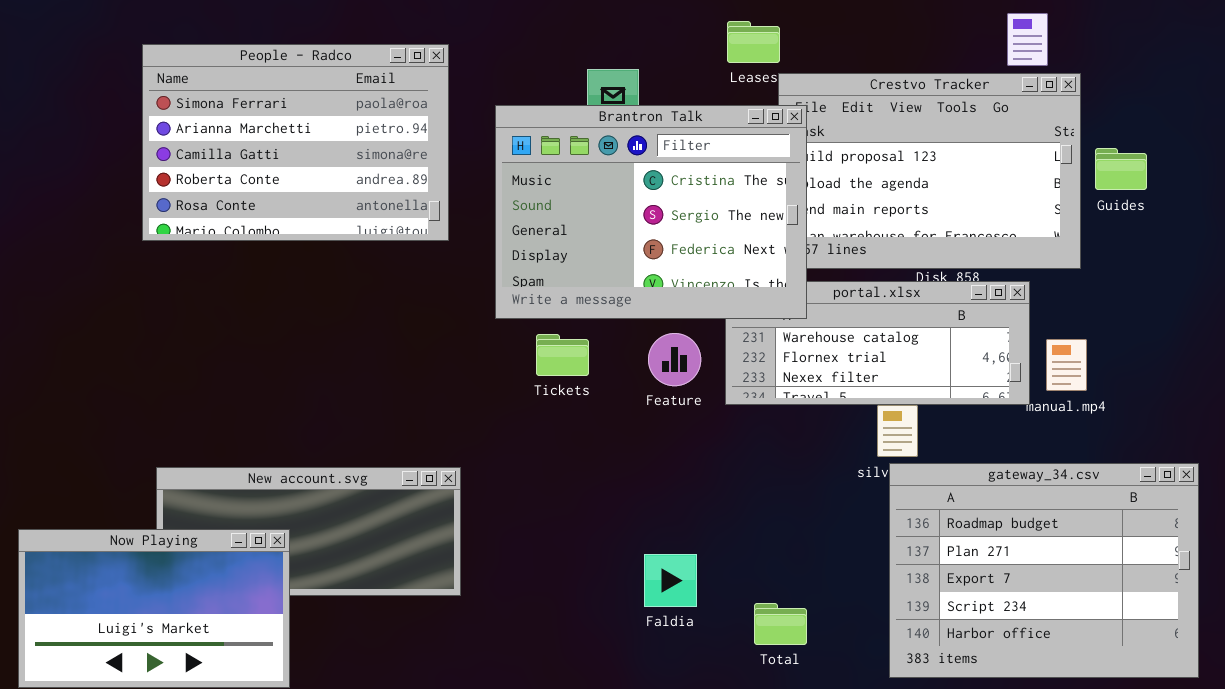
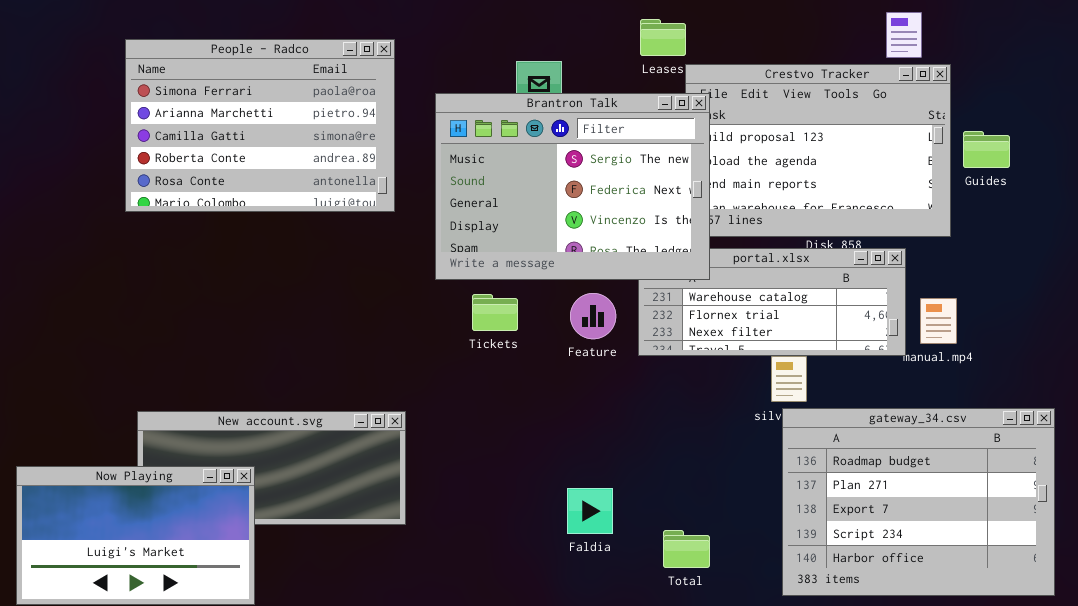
Brantron Talk: [495,105,807,319] -> [435,93,710,280], scrolled down 1 row

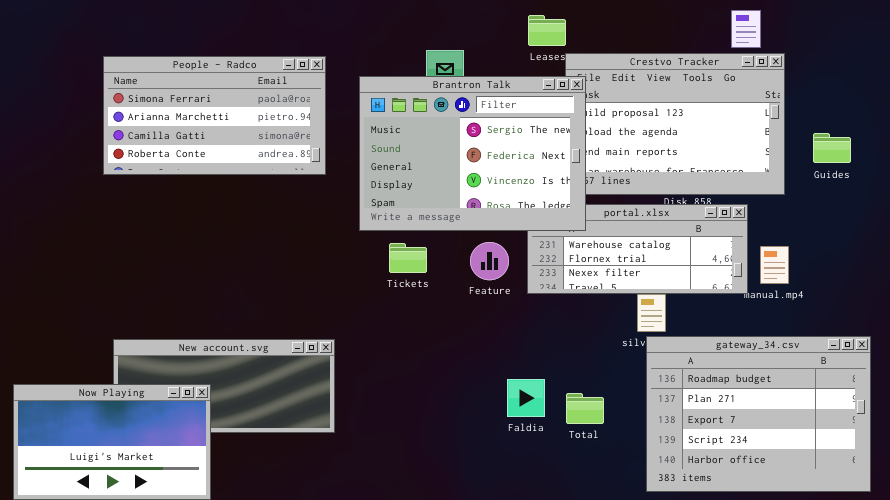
People - Radco: [125,39,395,212] -> [103,56,326,175], resized
Guides: [963,131,1010,168] -> [813,133,851,163], moved
Faldia: [567,488,613,534] -> [507,379,545,417], moved
Total: [663,530,710,568] -> [566,393,604,424], moved

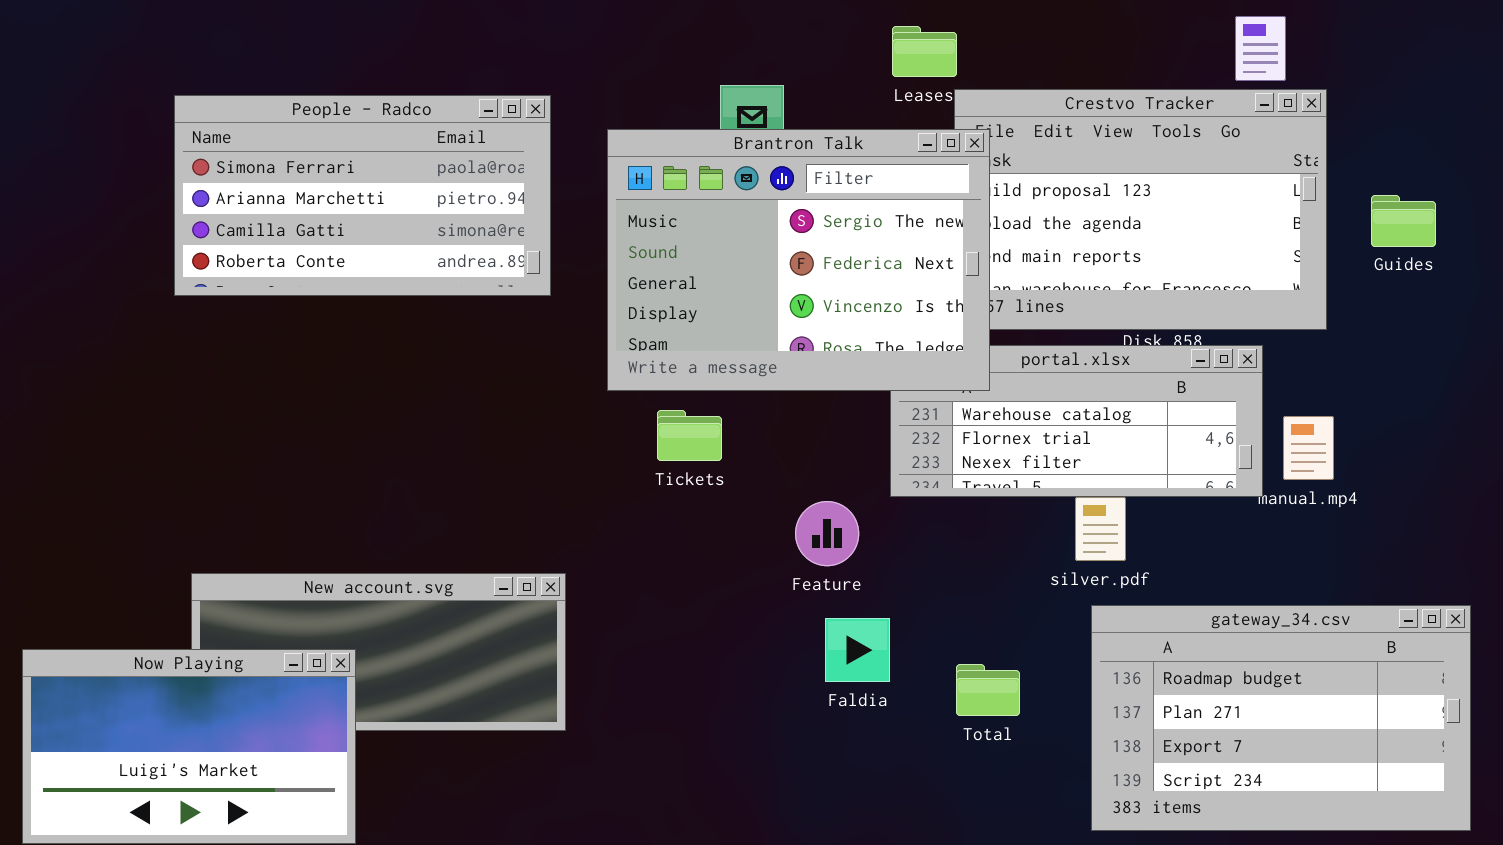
Guides: [813,133,851,163] -> [1371,195,1436,247], moved
Feature: [470,242,509,280] -> [795,501,859,566], moved
gateway_34.csv: [646,336,871,492] -> [1091,605,1471,831], resized
Faldia: [507,379,545,417] -> [825,618,890,682], moved

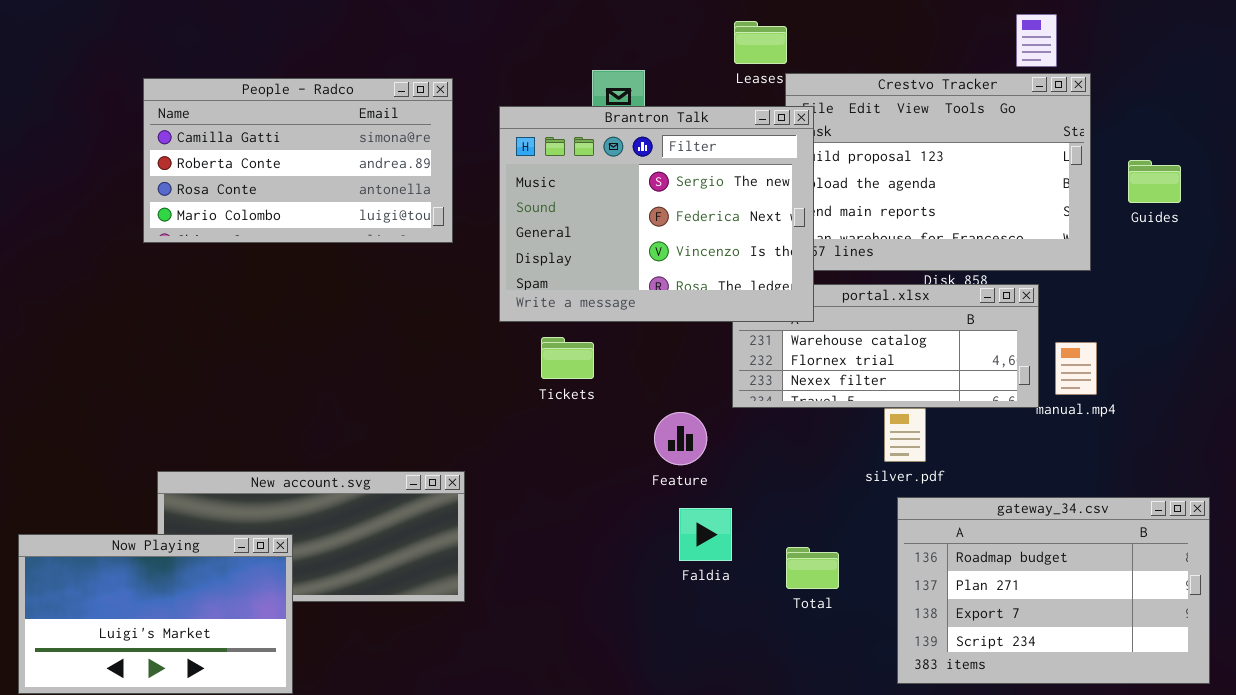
People - Radco: [174,95,551,296] -> [143,78,453,243], scrolled down 2 rows

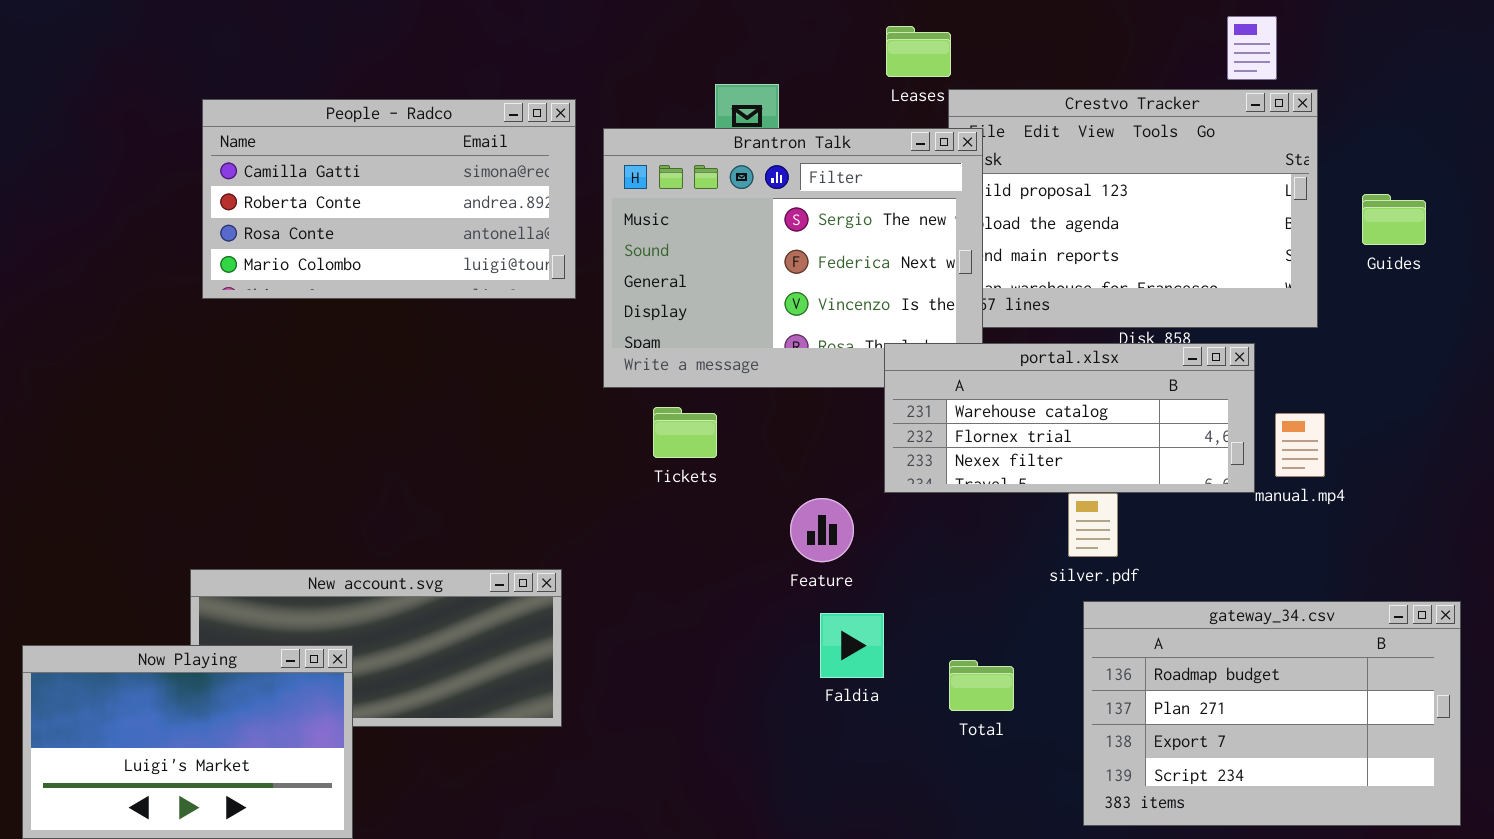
People - Radco: [143,78,453,243] -> [202,99,576,299], moved
portal.xlsx: [732,284,1039,408] -> [884,343,1255,493], raised

